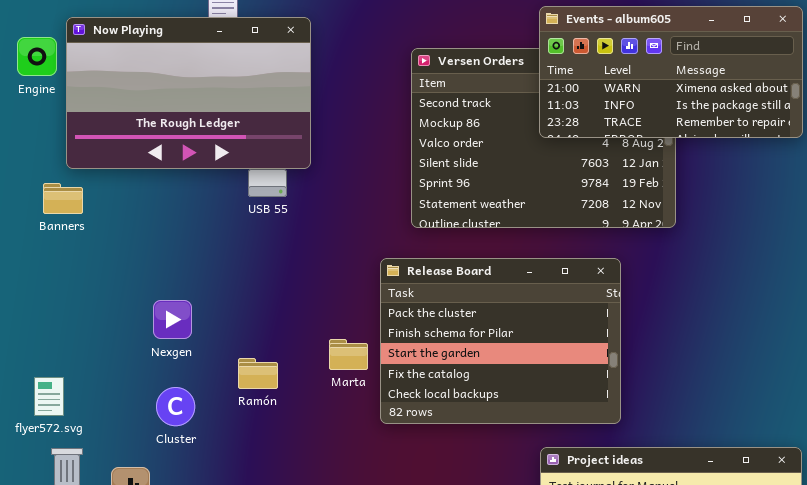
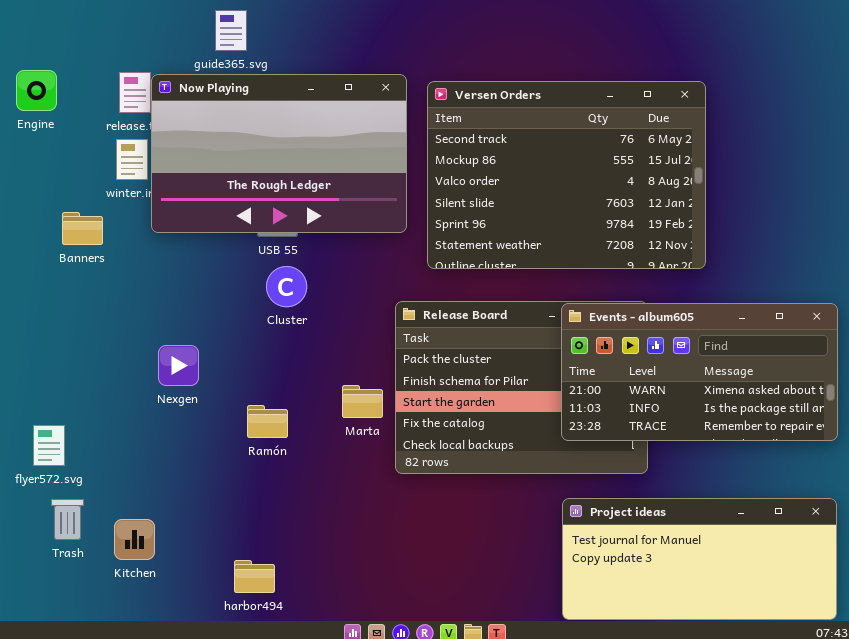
Events - album605: [539,6,803,138] -> [561,303,838,441], moved
Now Playing: [66,17,311,169] -> [151,74,407,233], moved
Banners: [43,183,83,214] -> [62,212,103,245], moved
Cluster: [156,387,195,426] -> [266,266,307,307], moved

